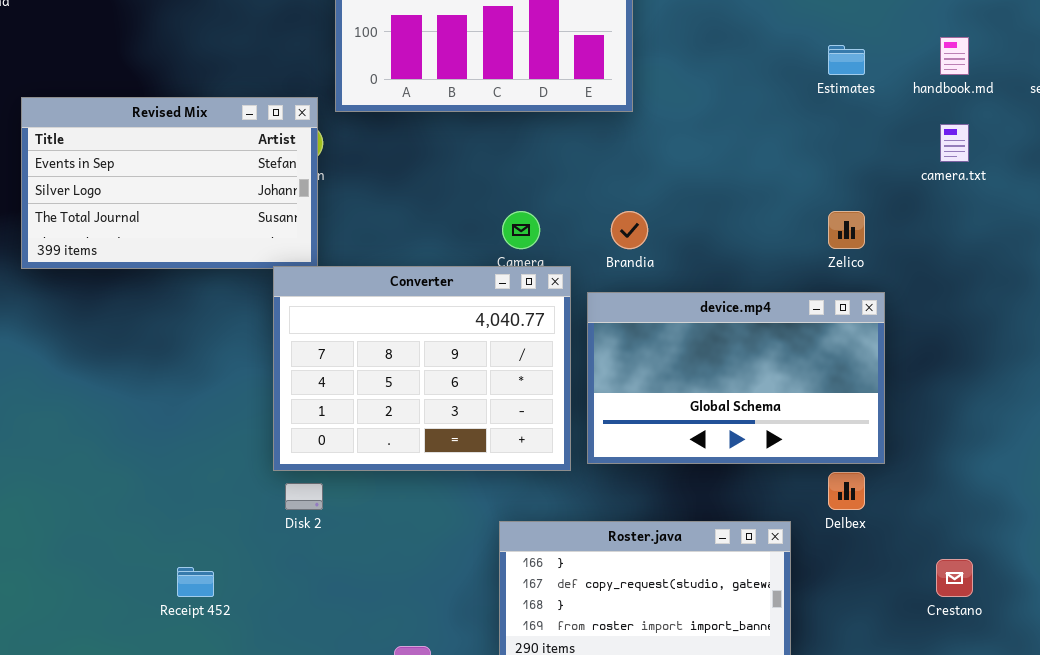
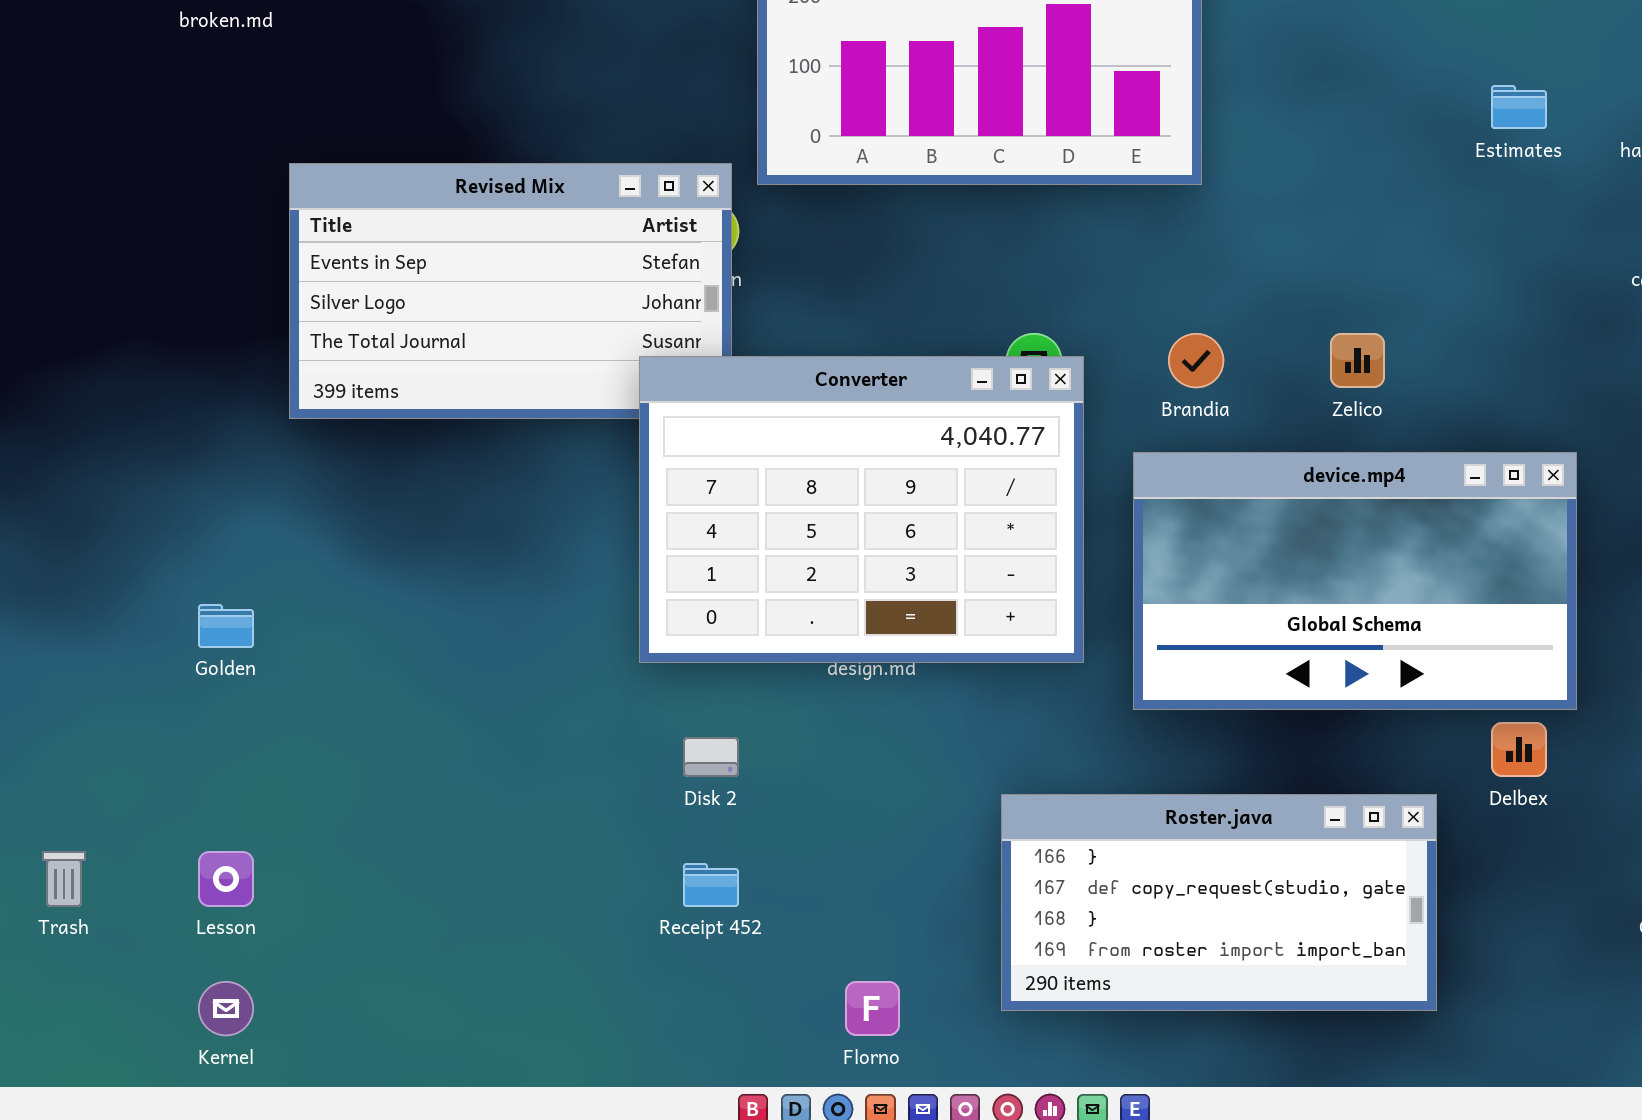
Zelico: [828,211,865,249] -> [1330,333,1385,388], moved
Converter: [273,266,571,471] -> [639,356,1084,663], moved
Receipt 452: [177,567,214,597] -> [683,863,739,907], moved

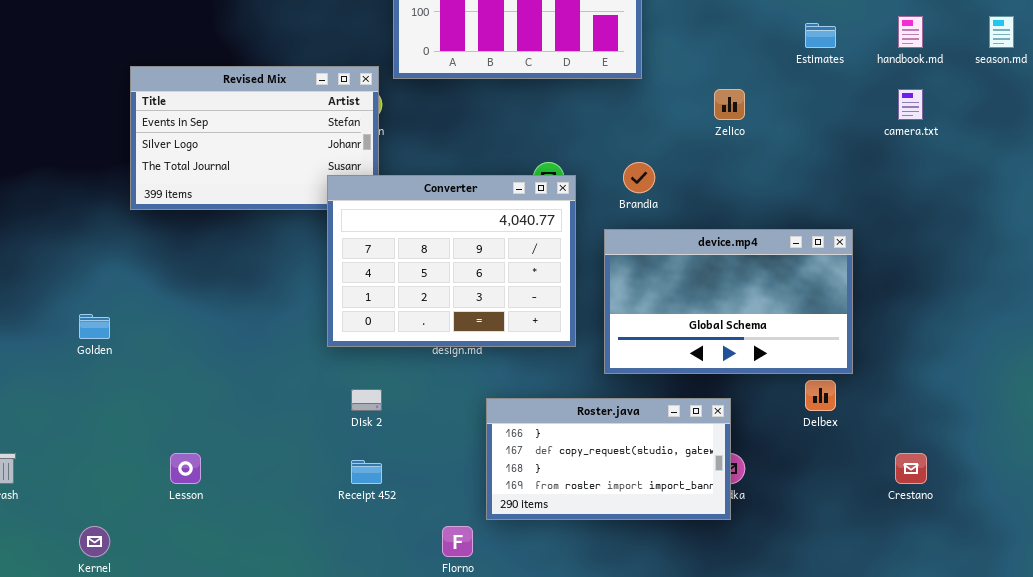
Zelico: [1330,333,1385,388] -> [714,89,745,120], moved
Roster.java: [1001,794,1437,1011] -> [486,398,731,520], moved
Lesson: [198,851,254,907] -> [170,453,201,484], moved

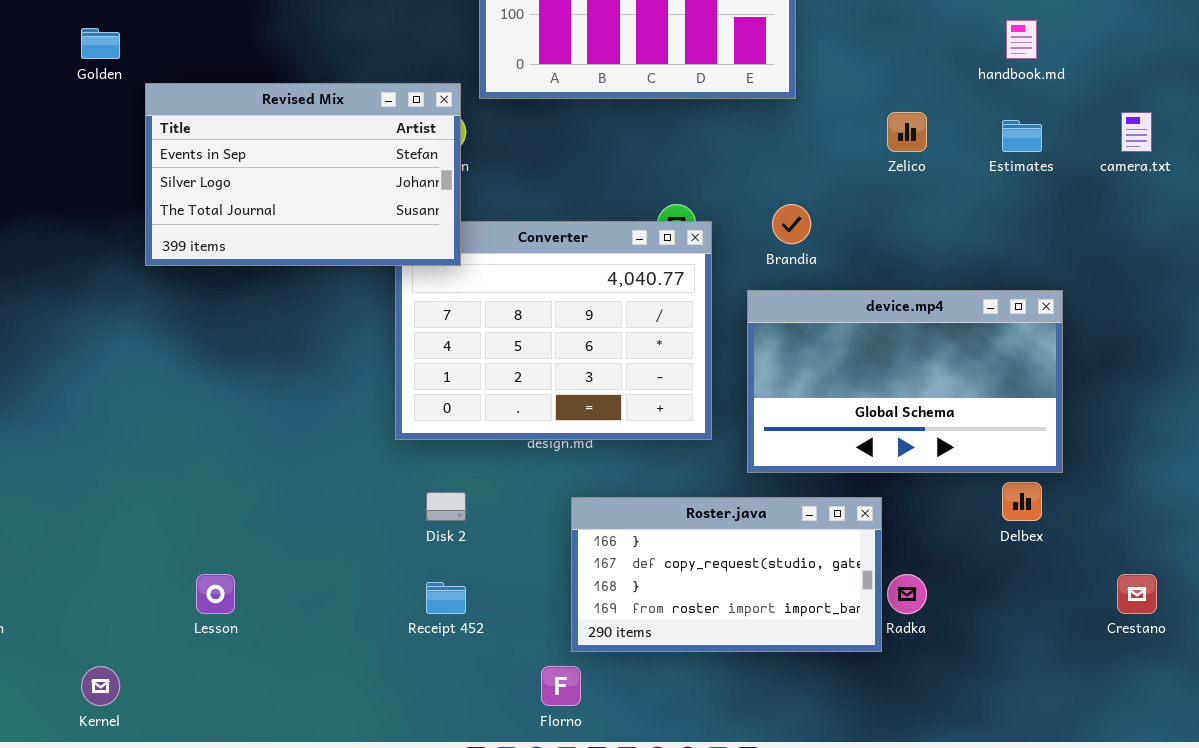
handbook.md: [898,16,923,48] -> [1006,20,1037,59], moved
Estimates: [805,23,836,48] -> [1002,120,1042,152], moved
Revised Mix: [130,66,379,210] -> [145,83,461,266], raised
Golden: [79,314,110,339] -> [81,28,120,59], moved
Roster.java: [486,398,731,520] -> [571,497,882,652], moved

